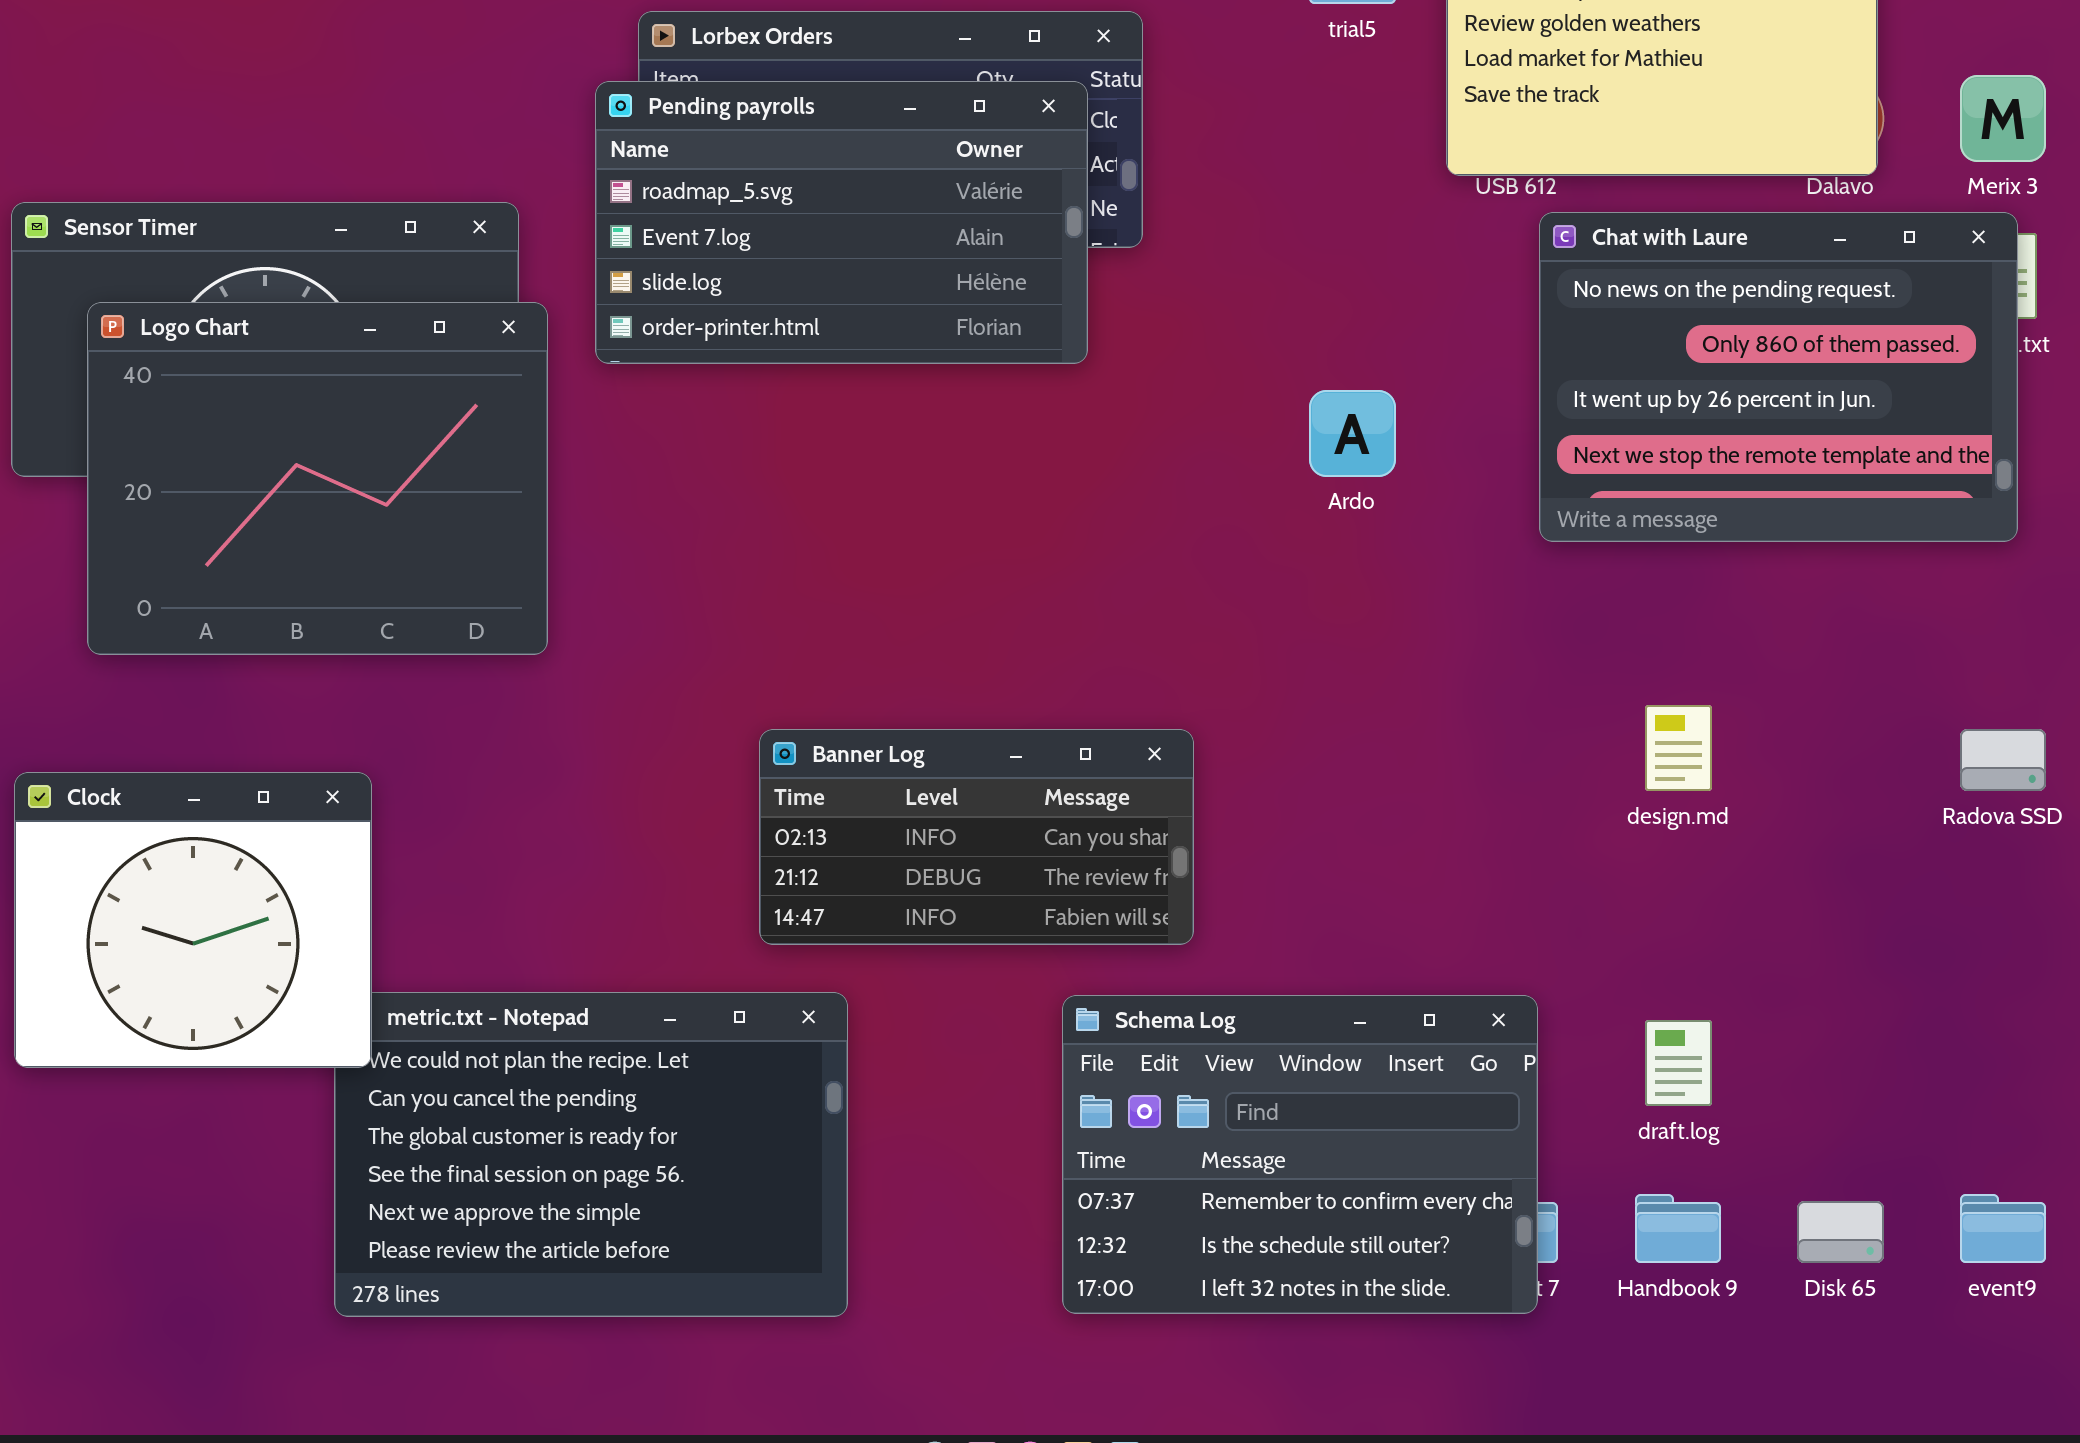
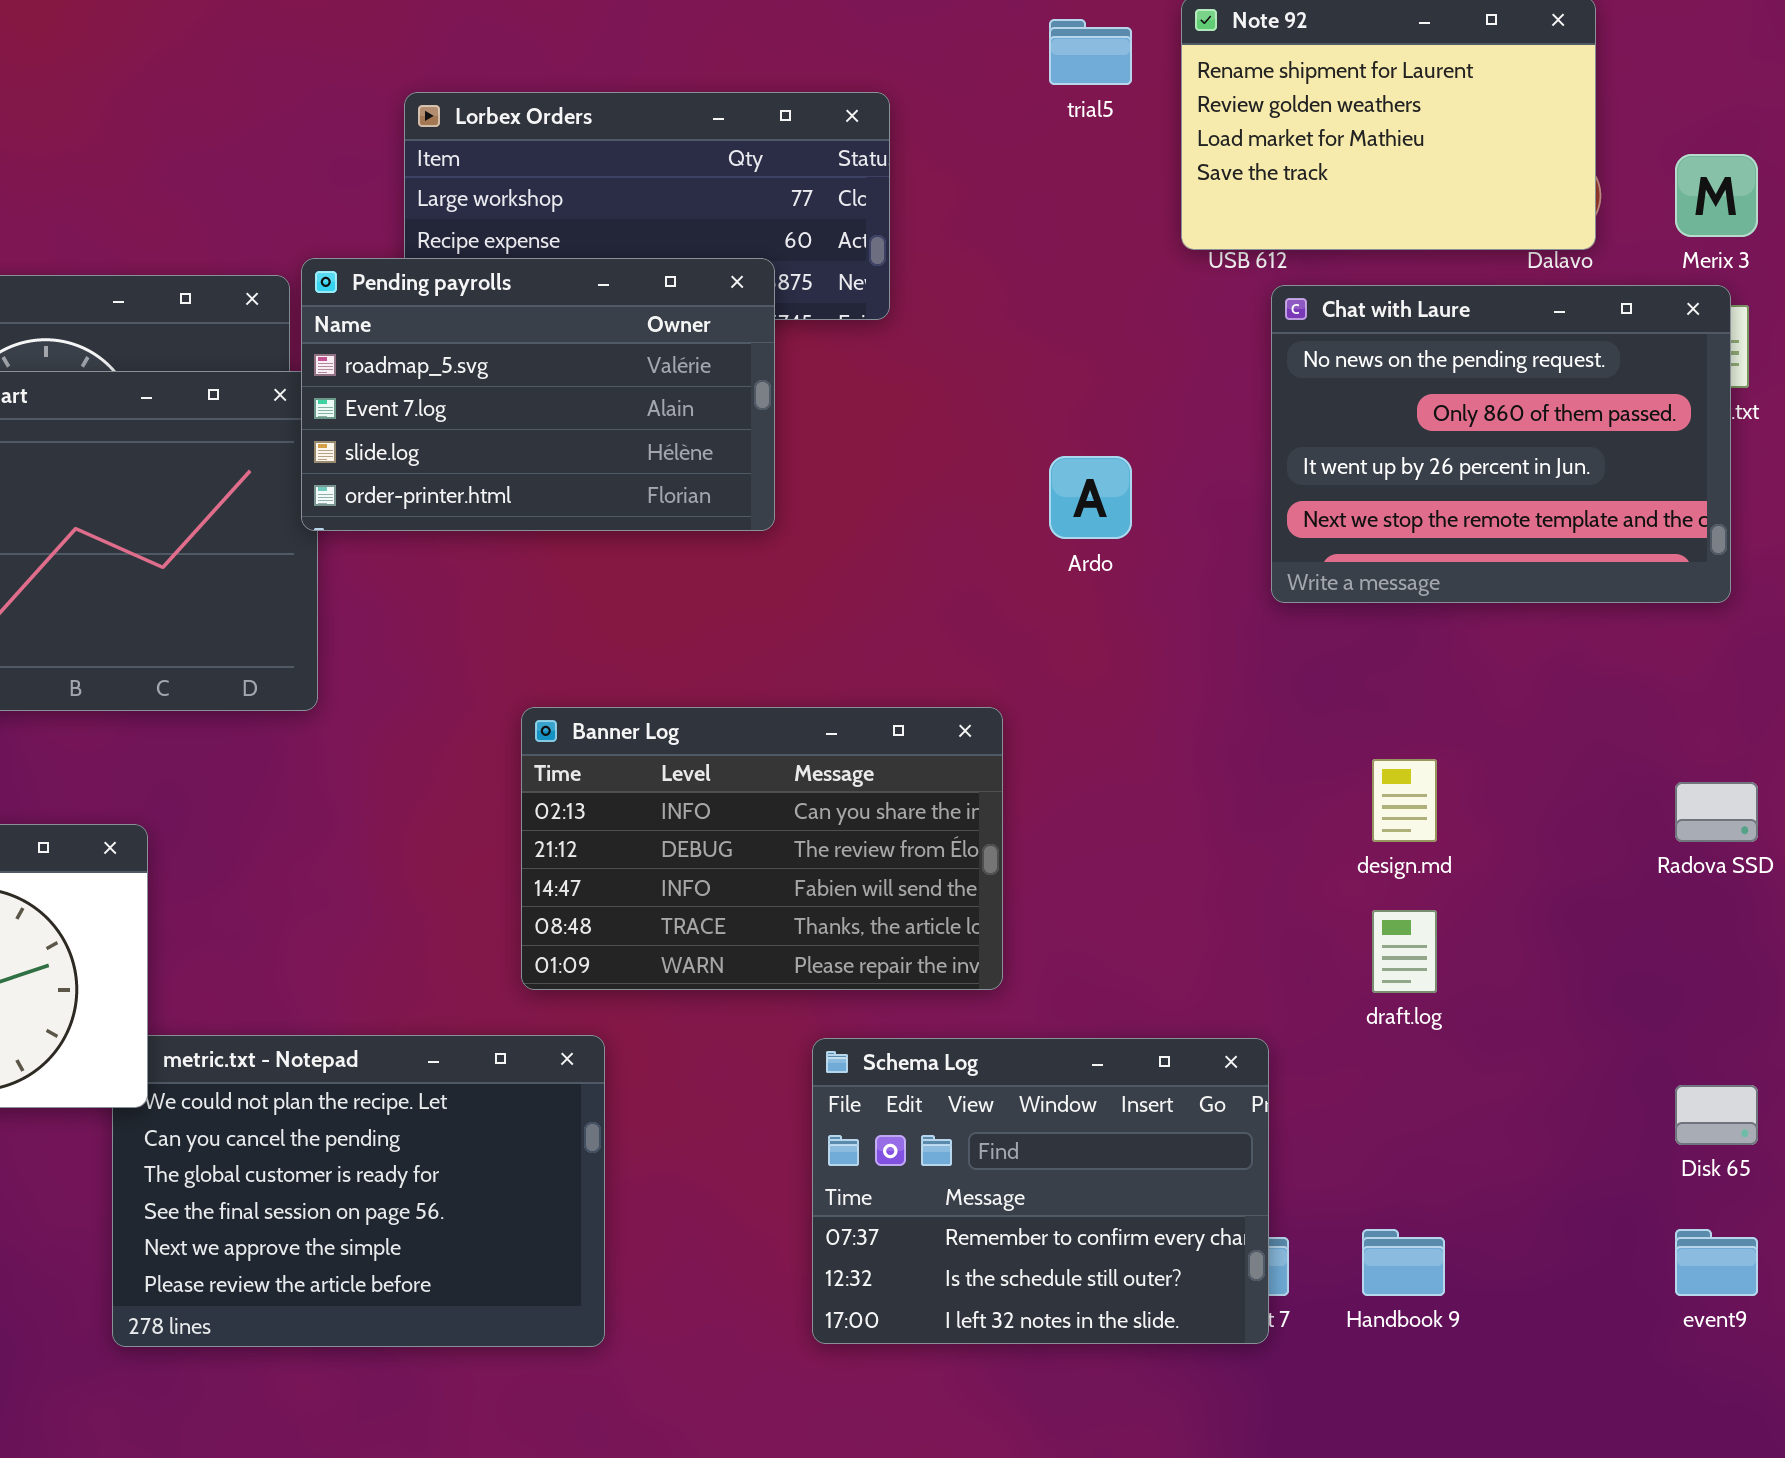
Pending payrolls: [595,81,1088,364] -> [301,258,775,531], moved
Banner Log: [759,729,1194,945] -> [521,707,1003,990], resized
draft.log: [1645,1020,1712,1106] -> [1372,910,1437,993], moved
Disk 65: [1797,1201,1884,1263] -> [1675,1085,1758,1145], moved

